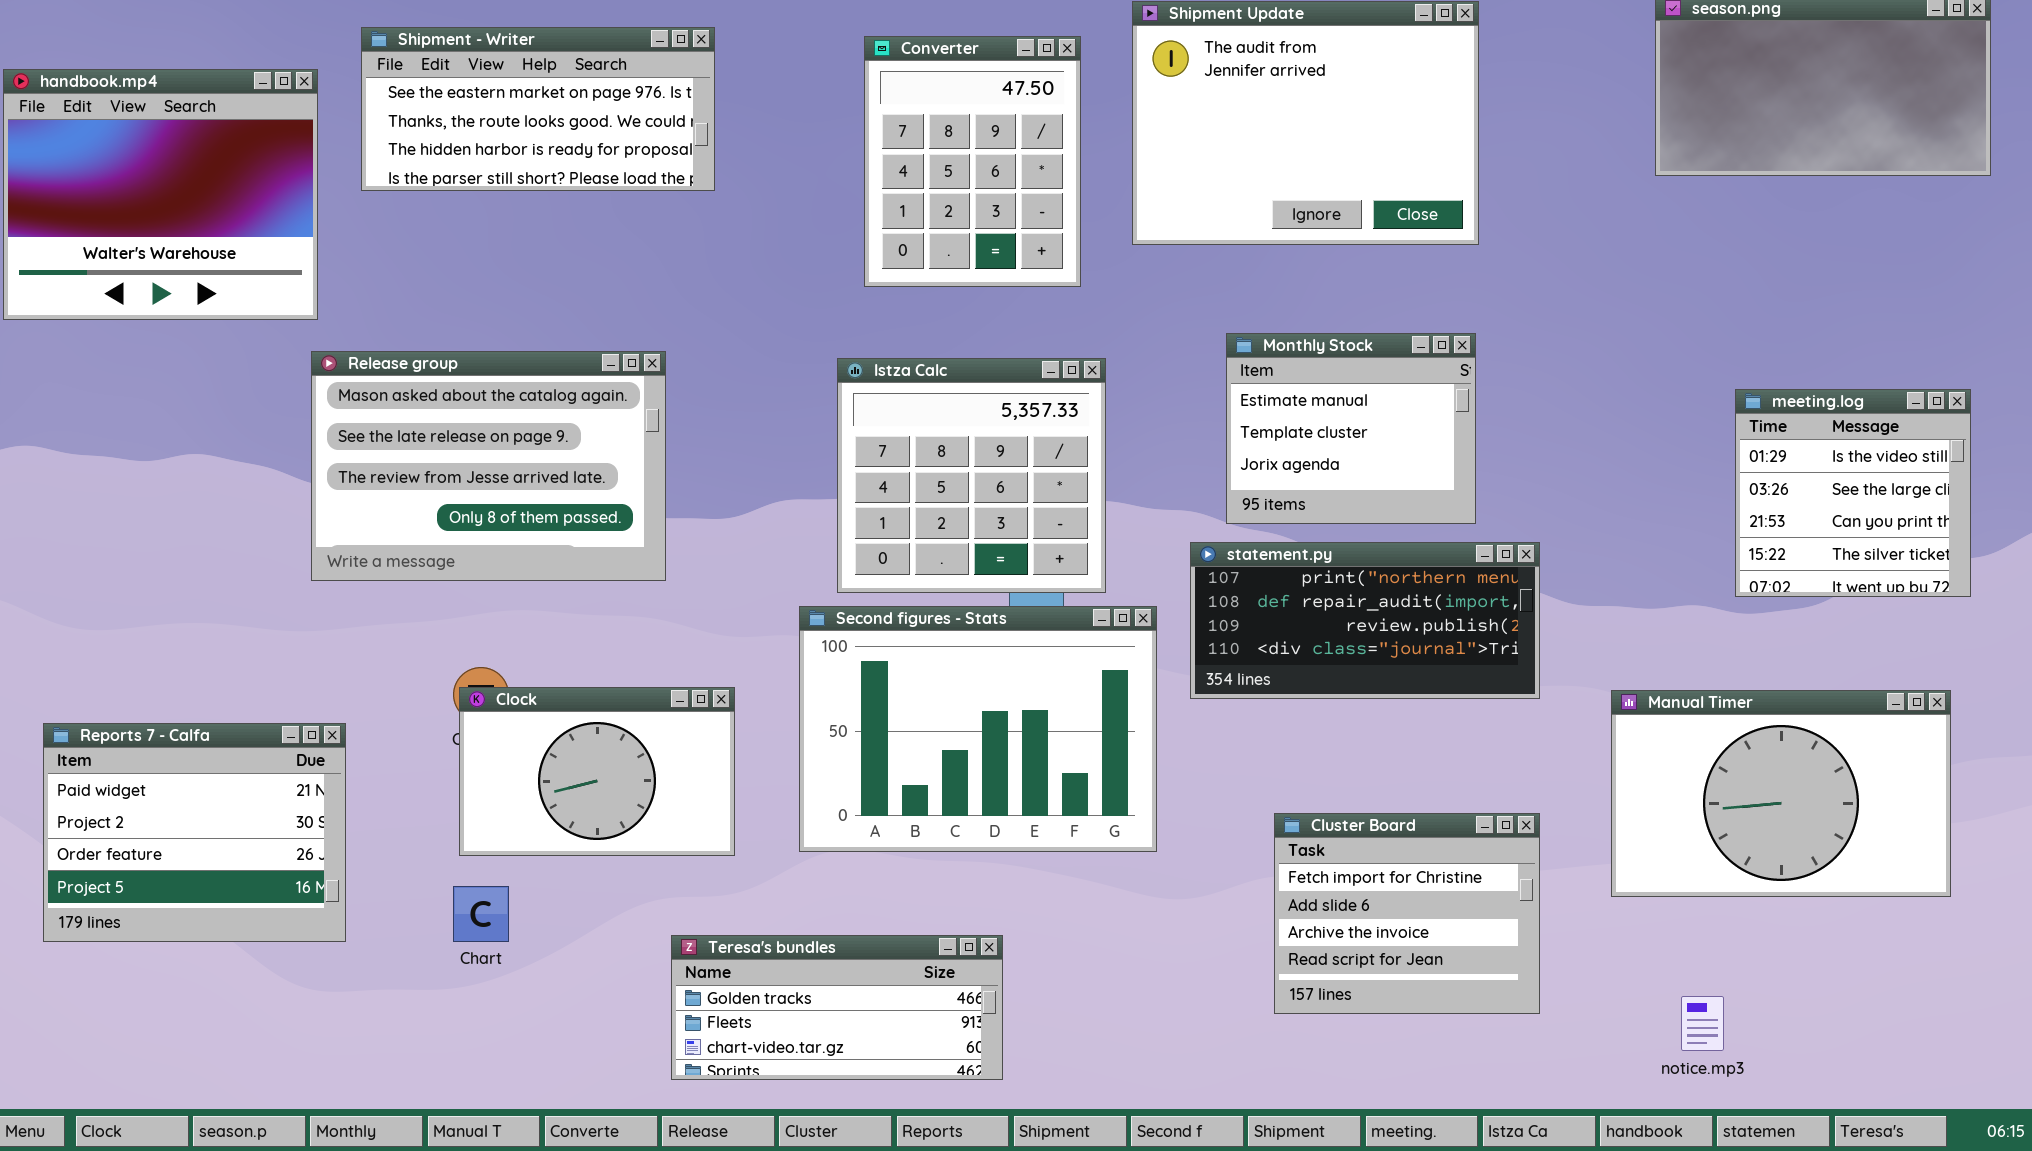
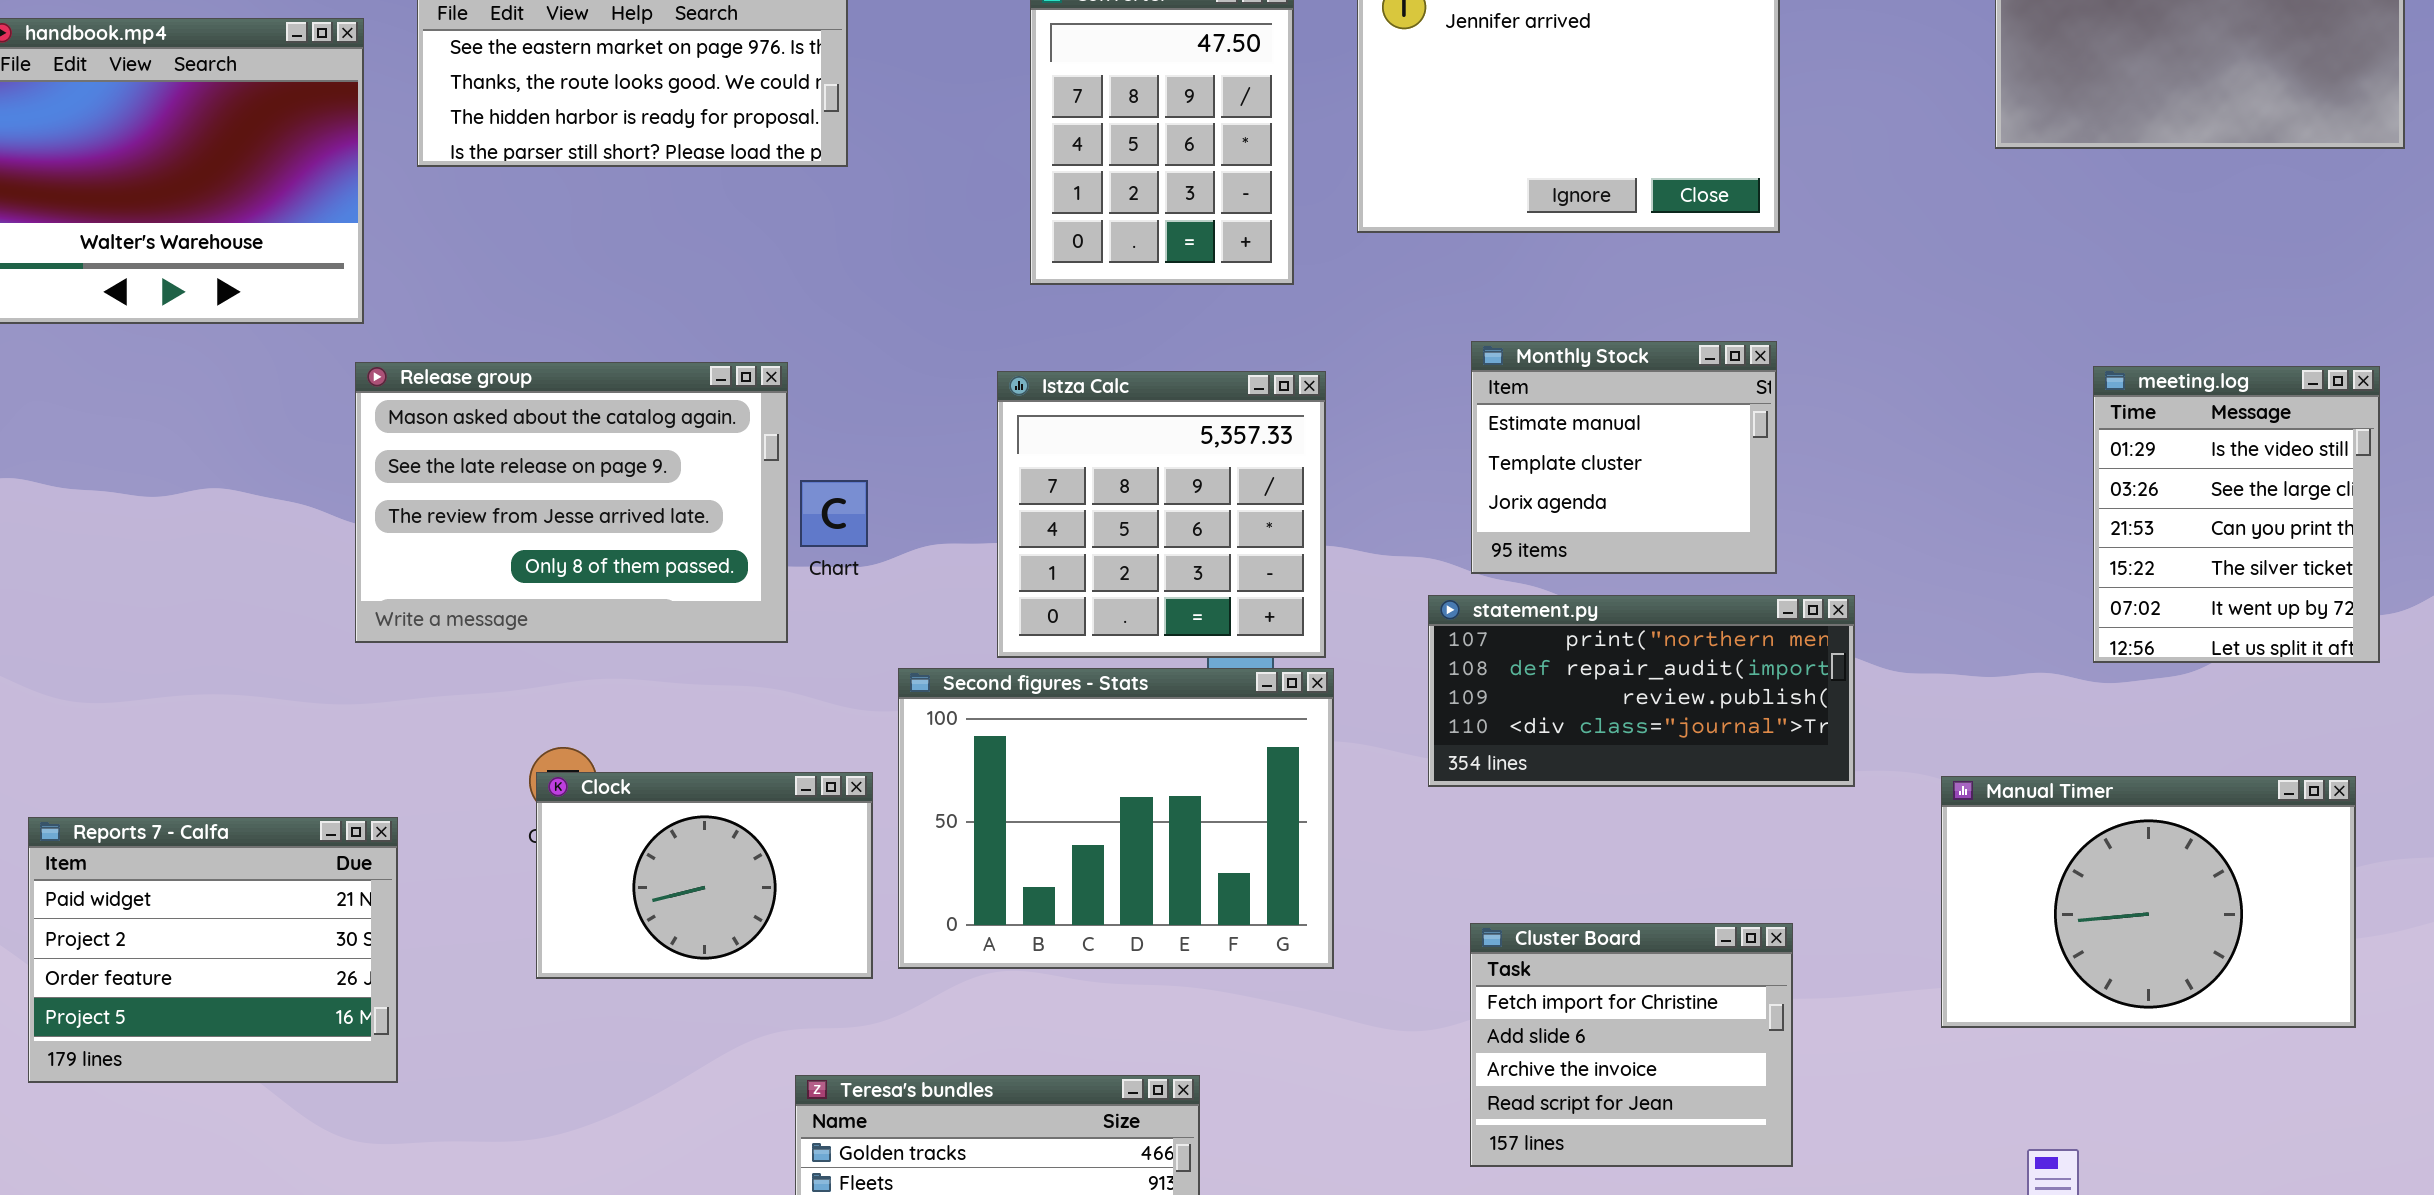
meeting.log: [1735,389,1971,597] -> [2093,366,2380,663], resized
Second figures - Stats: [799,606,1157,852] -> [898,668,1334,969], moved
Cluster Board: [1274,813,1540,1014] -> [1470,923,1793,1167], moved
Chart: [453,886,509,942] -> [800,480,868,547], moved

